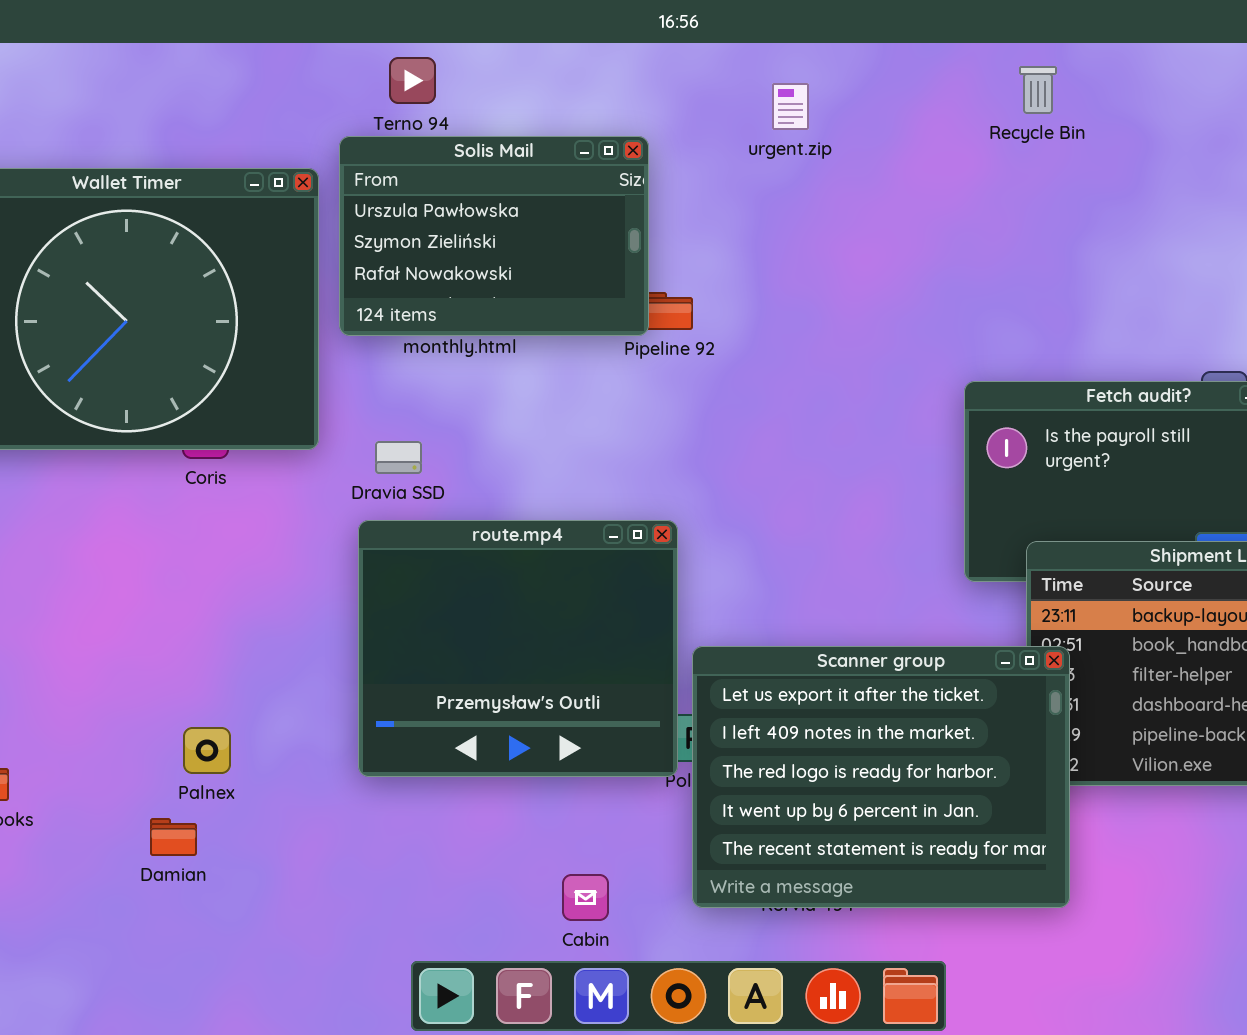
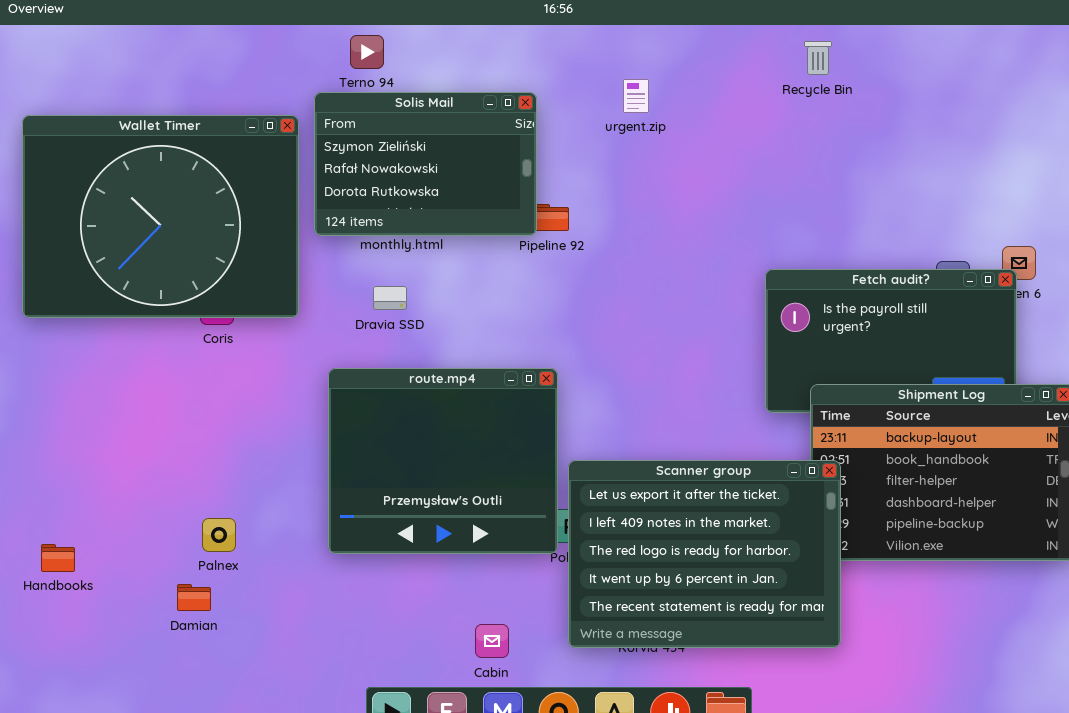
urgent.zip: [772,83,809,130] -> [623,79,649,113], moved
Solis Mail: [339,136,649,336] -> [314,92,537,236], scrolled down 1 row
Dravia SSD: [375,441,422,474] -> [373,286,407,310], moved

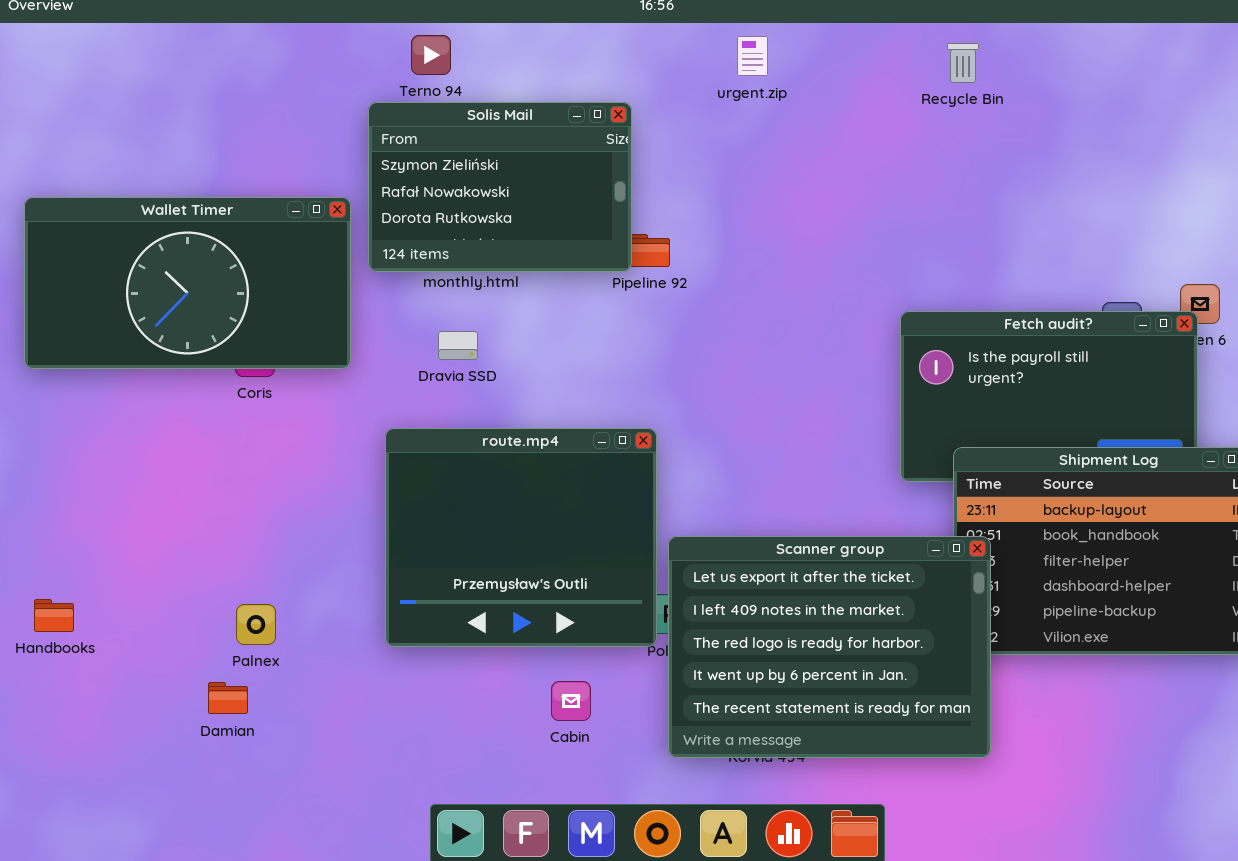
urgent.zip: [623,79,649,113] -> [737,36,768,76], moved
Wallet Timer: [22,115,299,318] -> [24,197,351,369], resized
Handbooks: [41,544,75,572] -> [34,599,74,632], moved
Cabin: [475,624,509,658] -> [551,681,591,721], moved

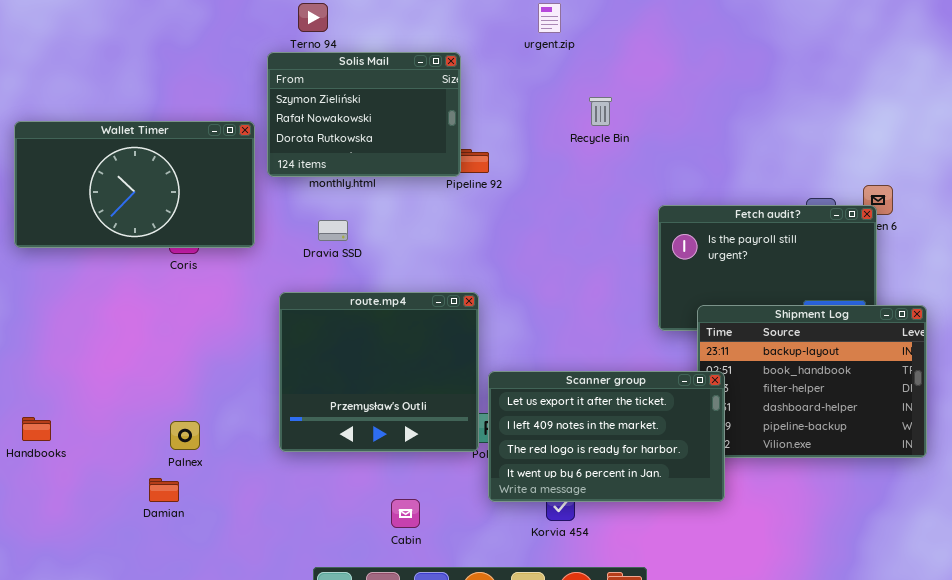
Recycle Bin: [947,43,979,83] -> [589,97,612,126], moved
Scanner group: [668,536,991,758] -> [488,371,725,502], resized
Cabin: [551,681,591,721] -> [391,499,420,528], moved

